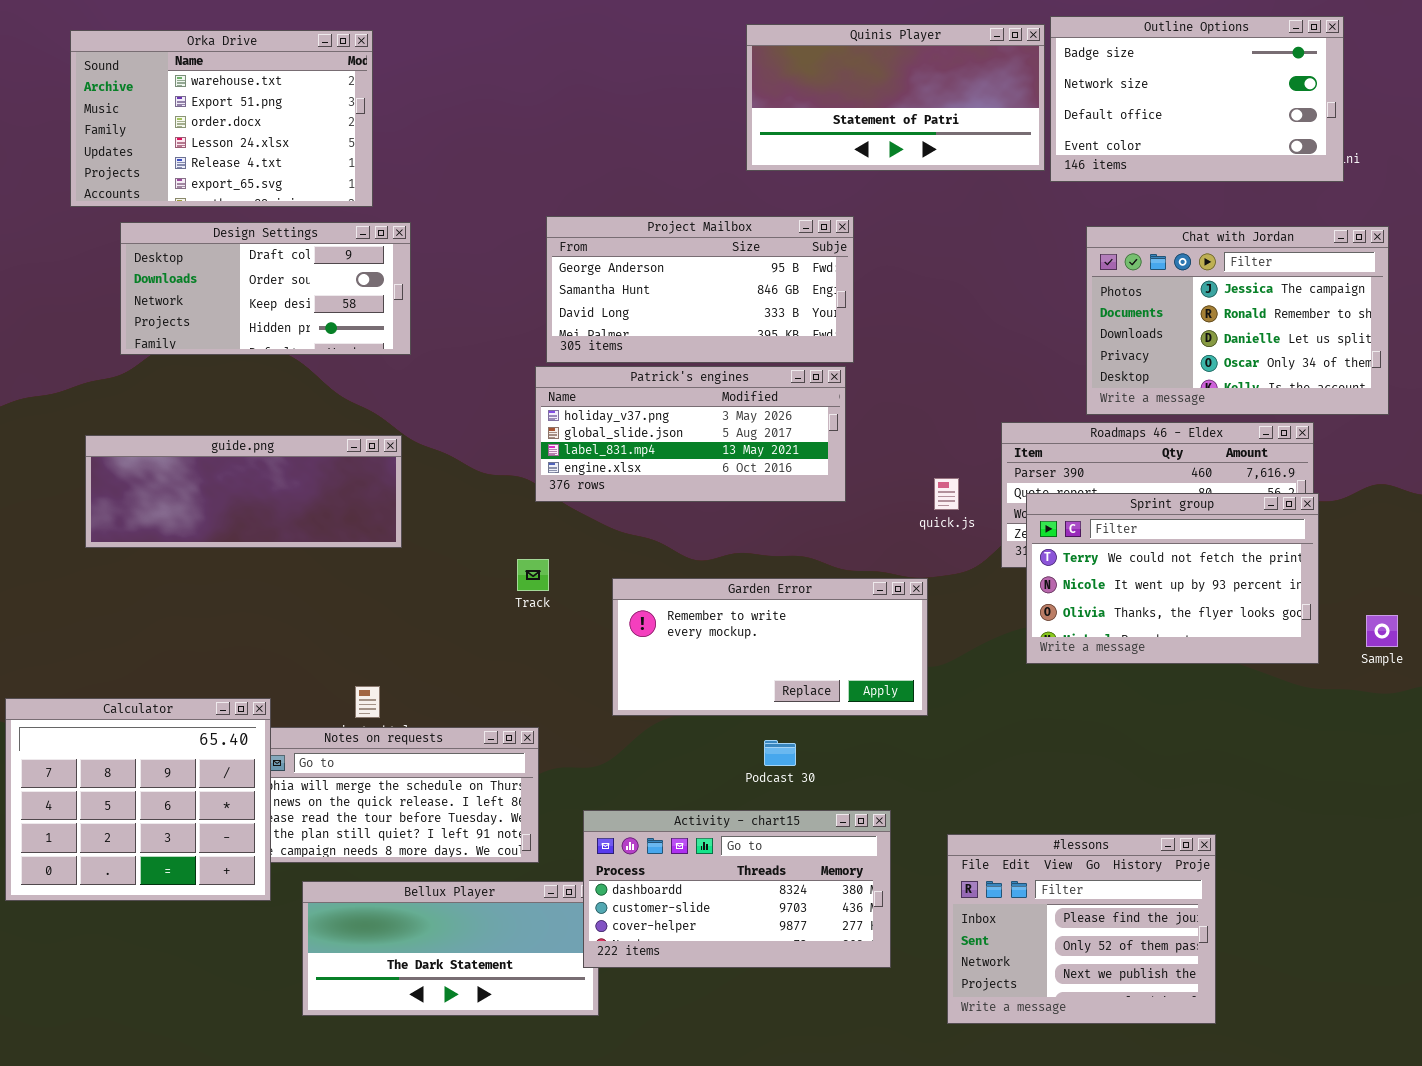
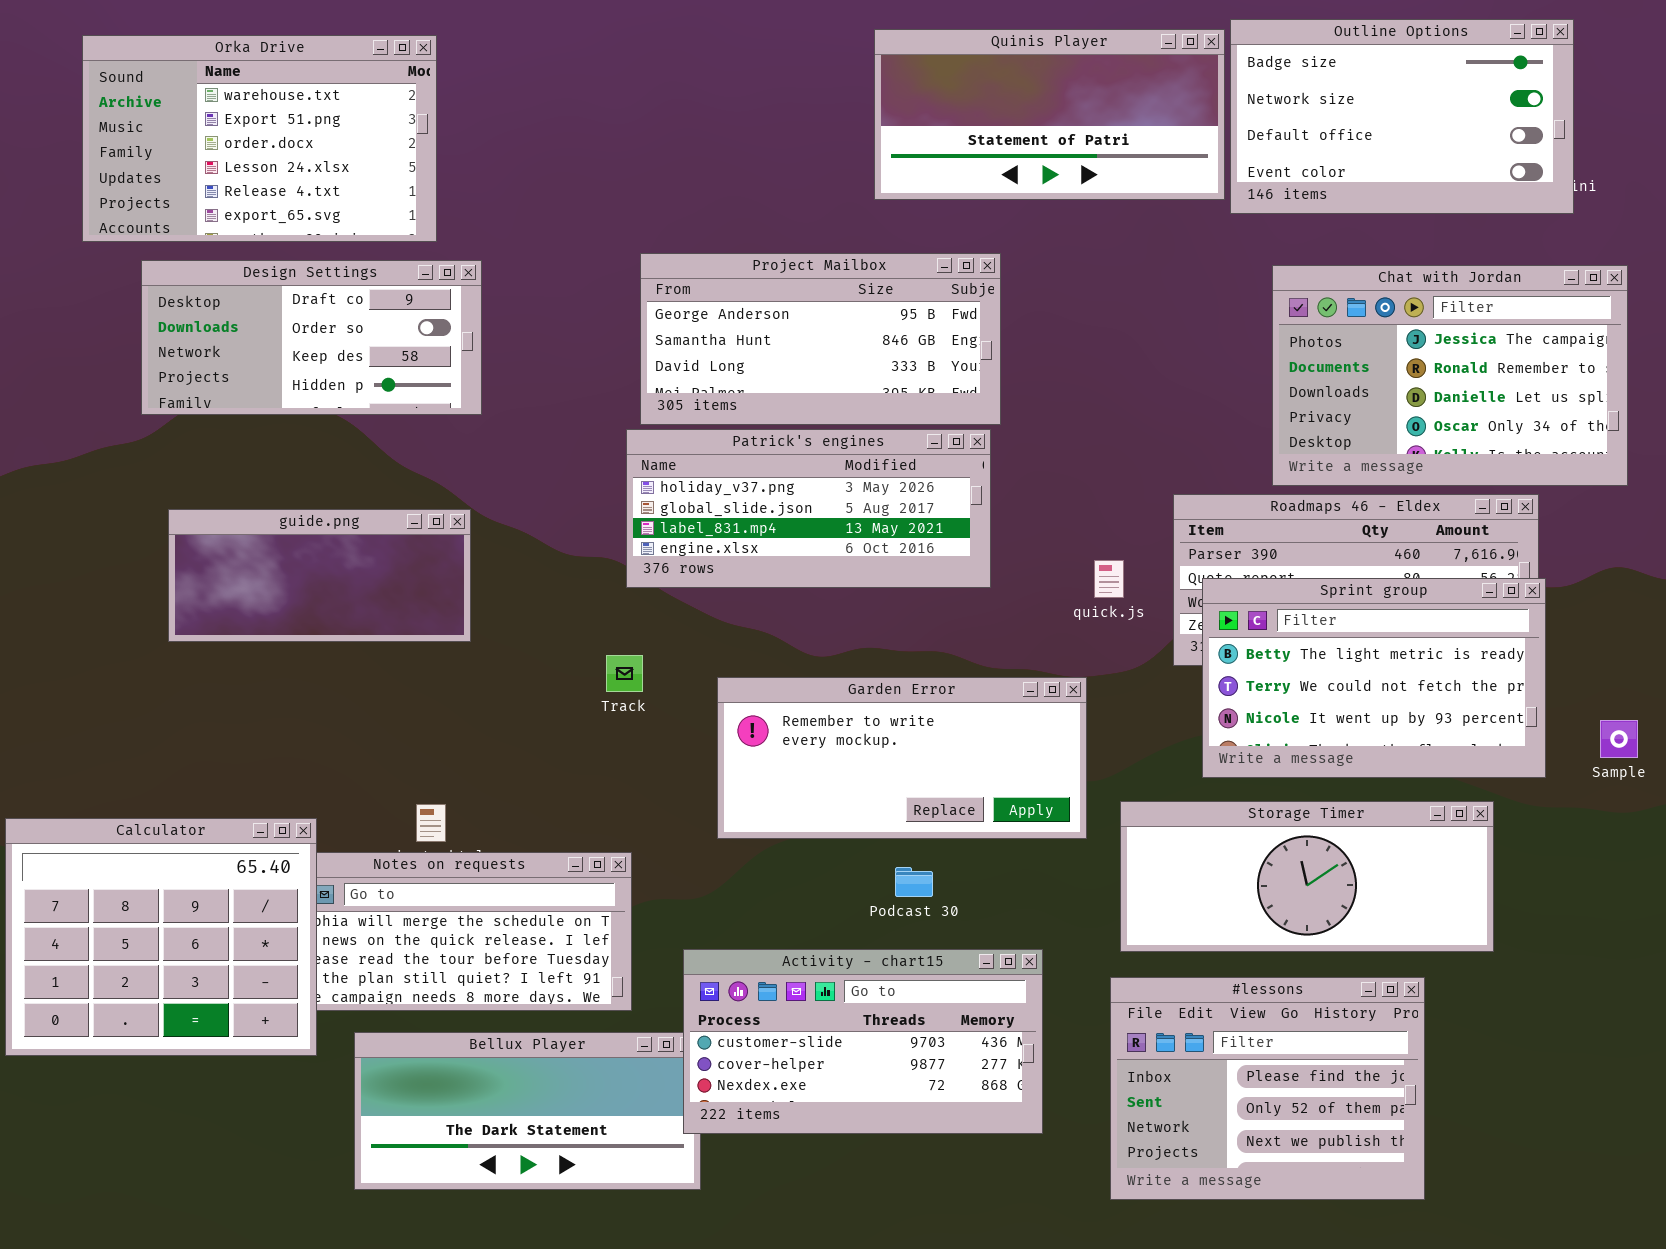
guide.png: [85,435,402,548] -> [168,509,471,642], resized
Sprint group: [1026,493,1319,664] -> [1202,578,1546,778], scrolled up 1 row
Storage Timer: none -> [1120,801,1494,952], opened
Activity - chart15: [583,810,891,968] -> [683,949,1043,1134], scrolled down 1 row

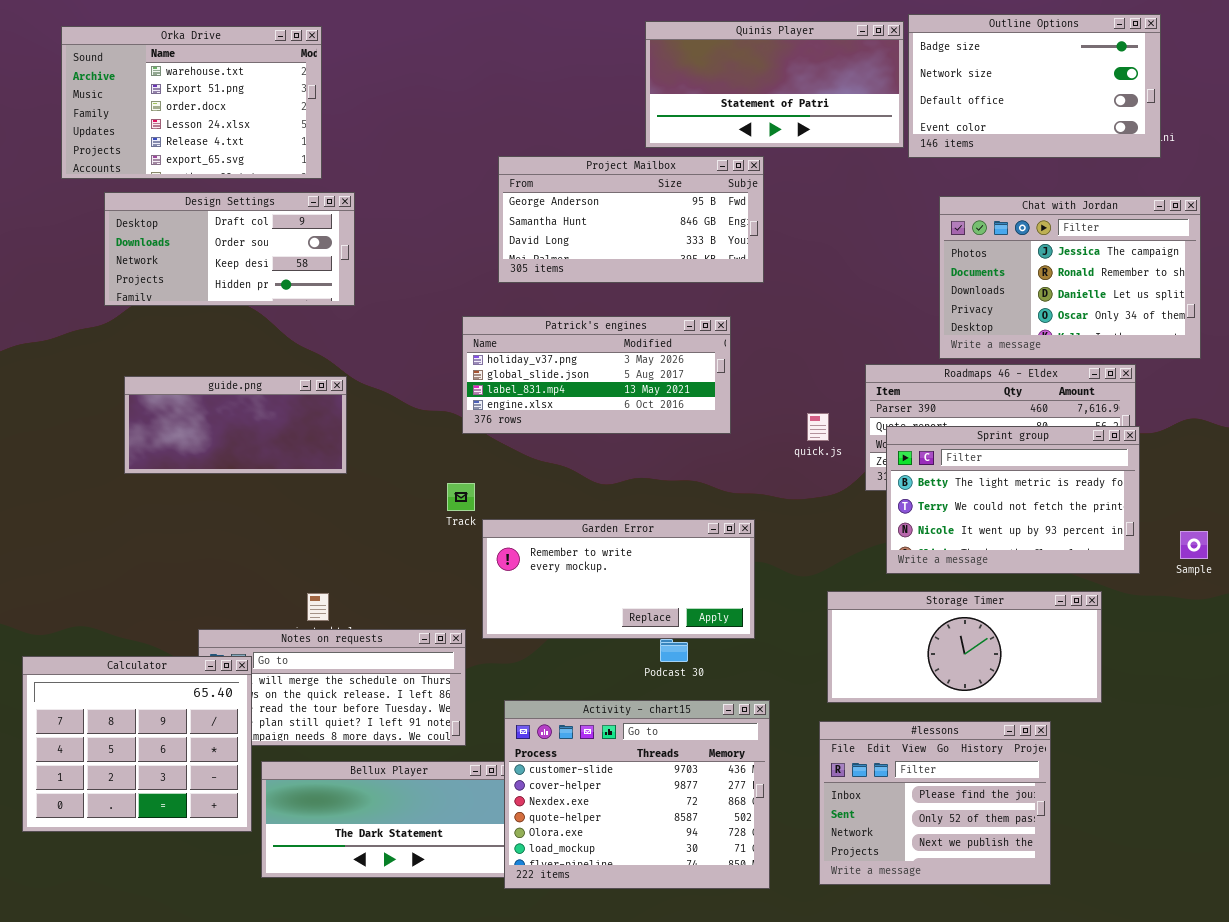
Project Mailbox: [640,253,1001,425] -> [498,156,764,283], moved
Garden Error: [717,677,1087,839] -> [482,519,755,639], moved
Calculator: [5,818,317,1056] -> [22,656,252,832], moved
Activity - chart15: [683,949,1043,1134] -> [504,700,770,889], resized

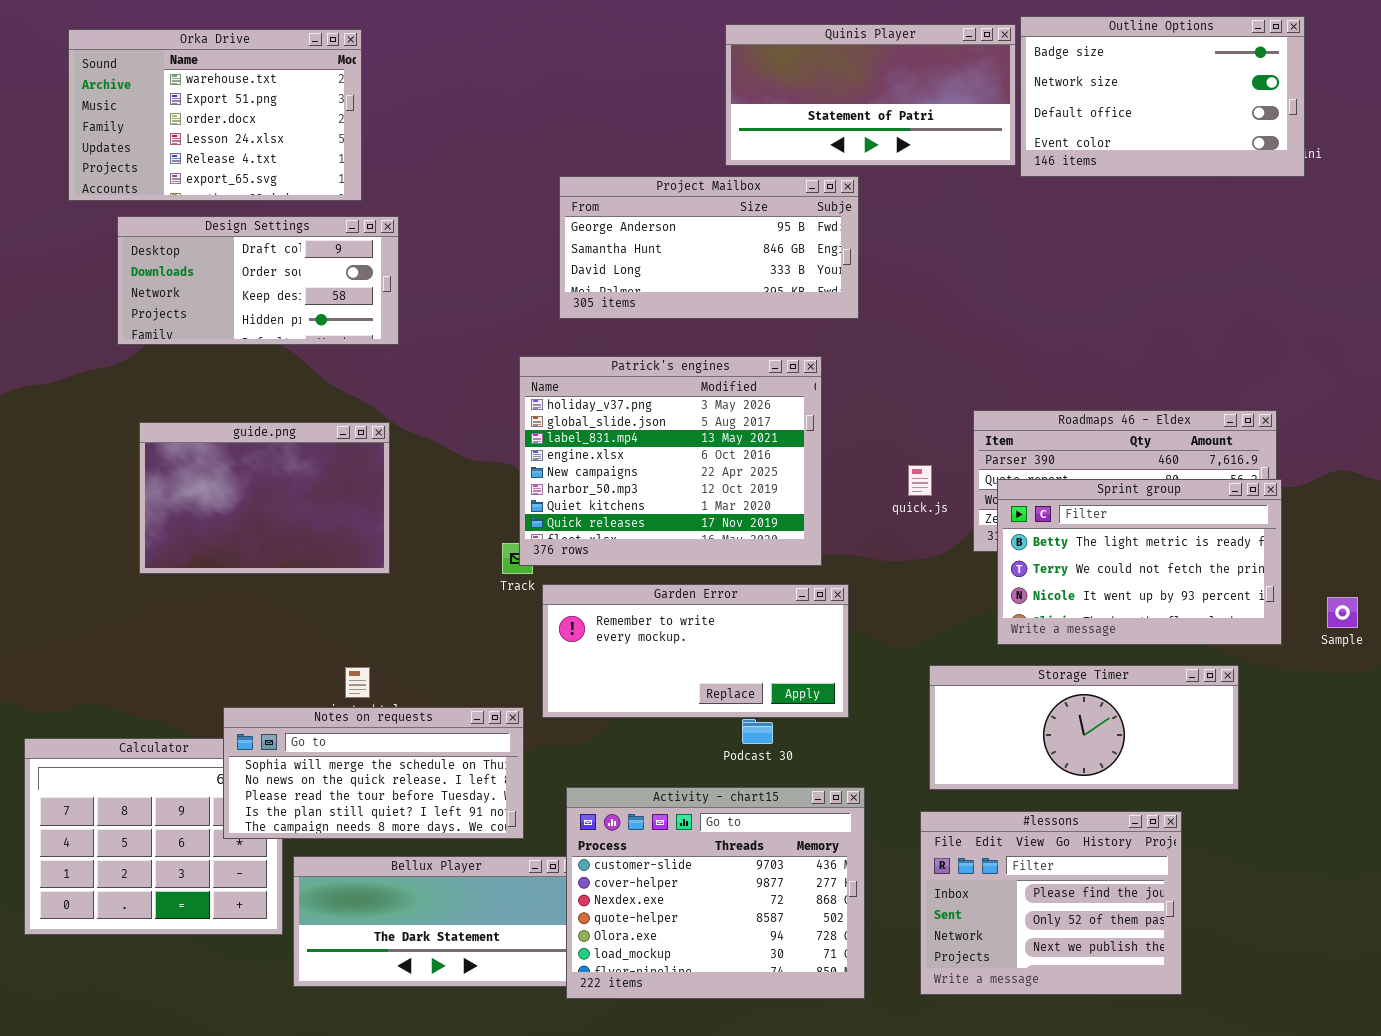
Chat with Jordan: [939,196,1201,359] -> none, closed
Patrick's engines: [462,316,731,434] -> [519,356,822,566], resized
guide.png: [124,376,347,474] -> [139,422,390,574], resized
Notes on requests: [198,629,466,746] -> [223,707,524,839], raised

